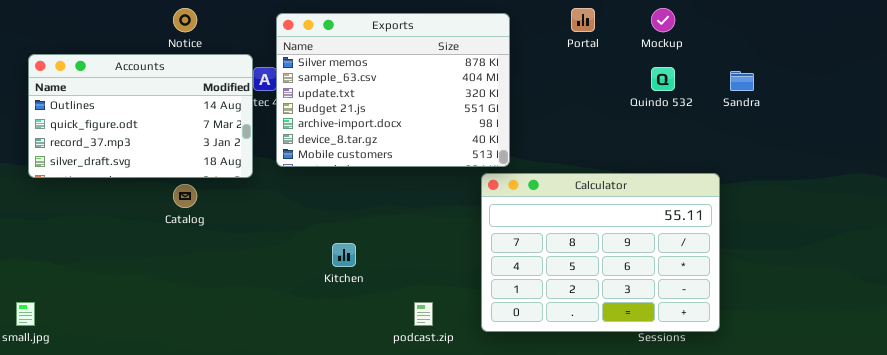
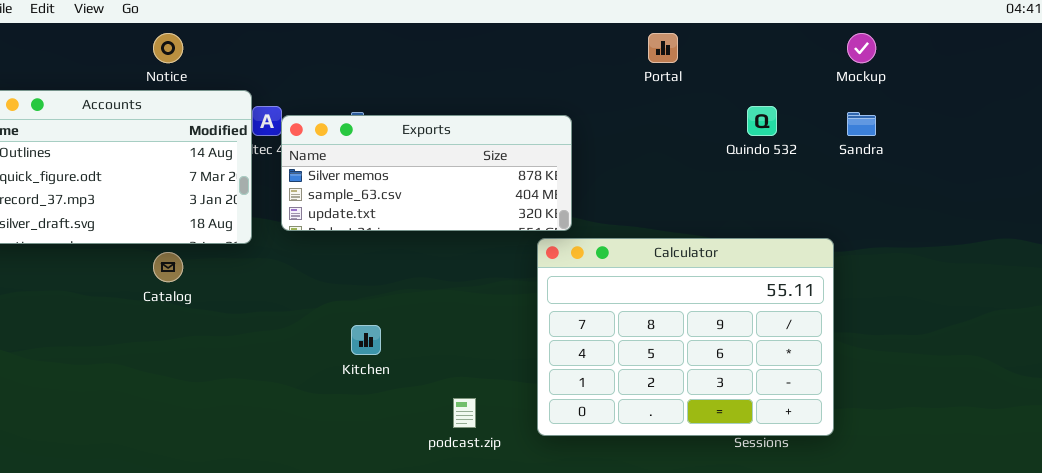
Mockup: [651,8,675,32] -> [847,33,876,63], moved
Exports: [276,13,510,167] -> [281,115,572,231], resized

